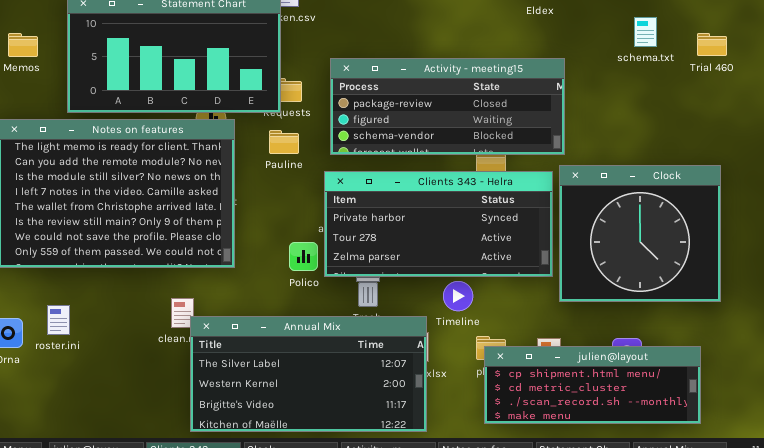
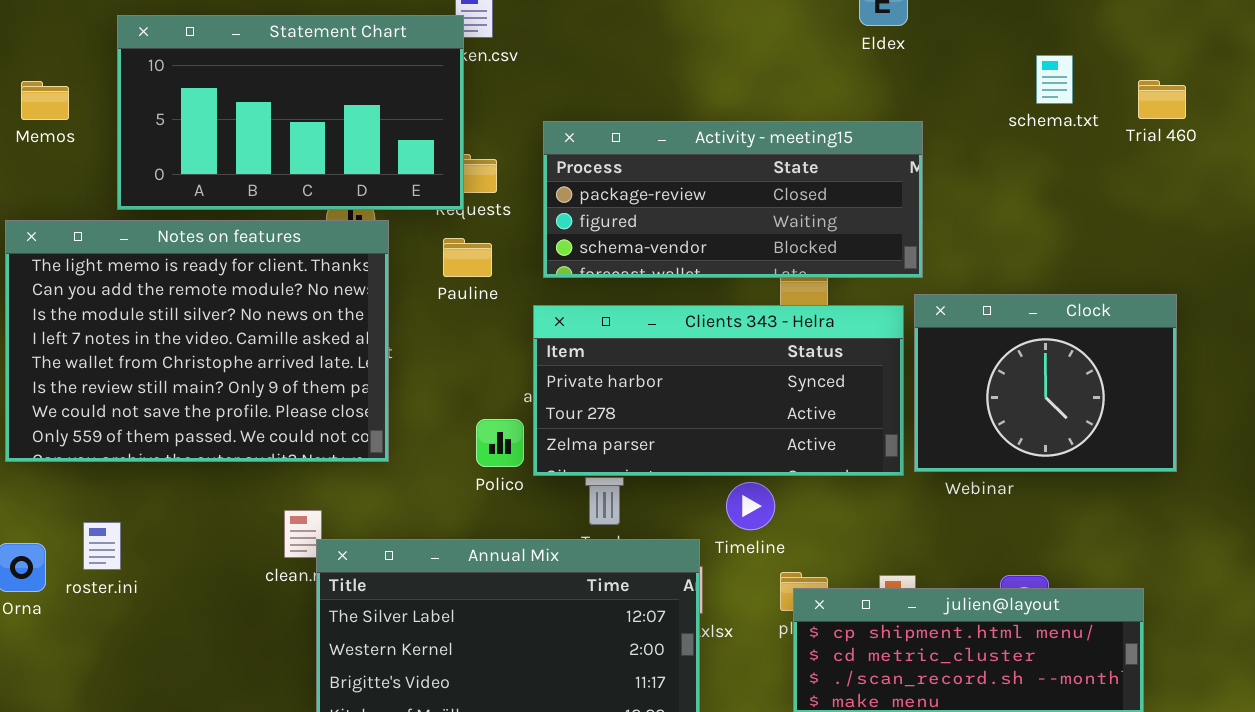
Clock: [559,165,721,302] -> [914,294,1177,472], resized

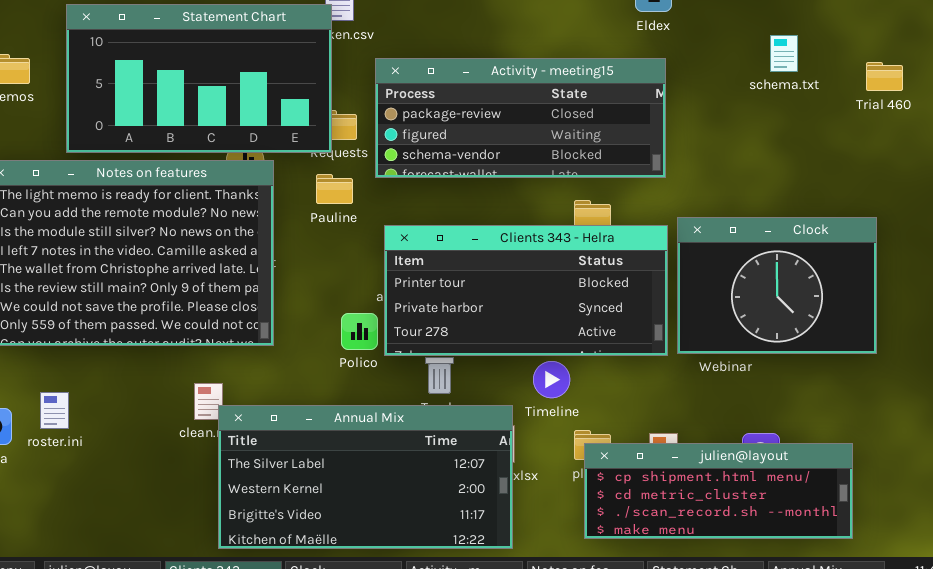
Trial 460: [1138,80,1186,119] -> [866,62,903,91], moved
Activity - meeting15: [543,121,923,278] -> [375,58,666,178], moved
Clients 343 - Helra: [533,305,904,476] -> [384,225,668,356], scrolled up 1 row

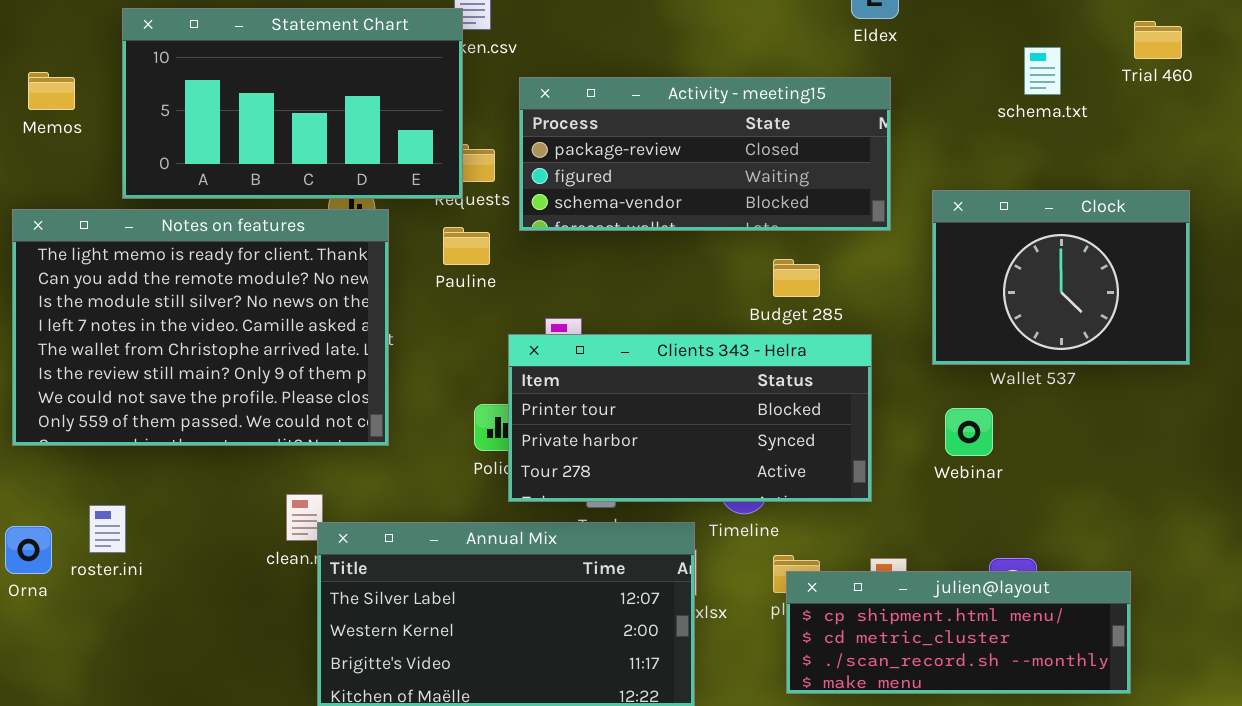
Trial 460: [866,62,903,91] -> [1134,21,1182,59], moved
Clock: [677,217,877,354] -> [932,190,1190,365], moved
Clients 343 - Helra: [384,225,668,356] -> [508,334,872,502], moved

